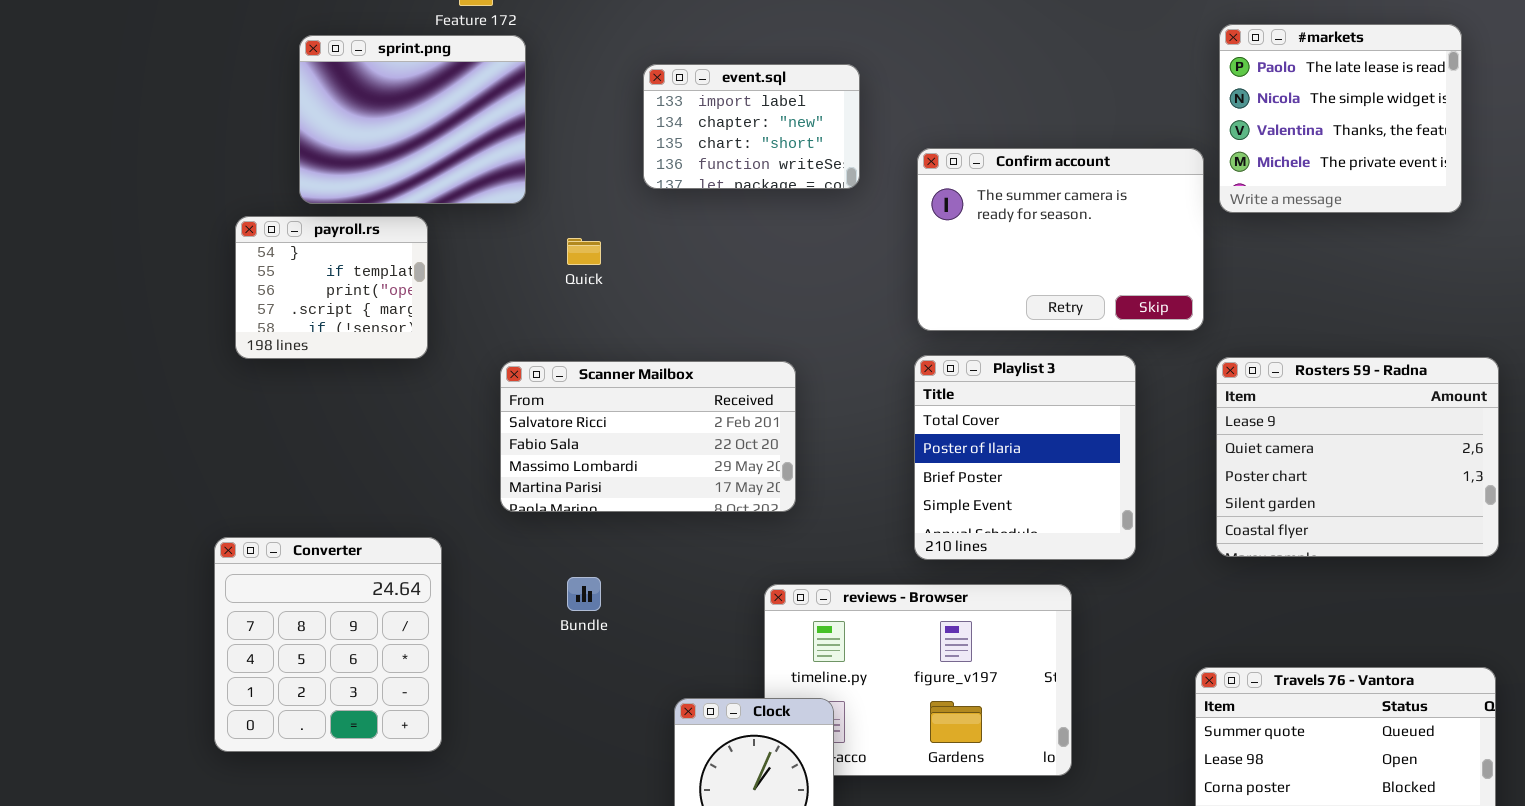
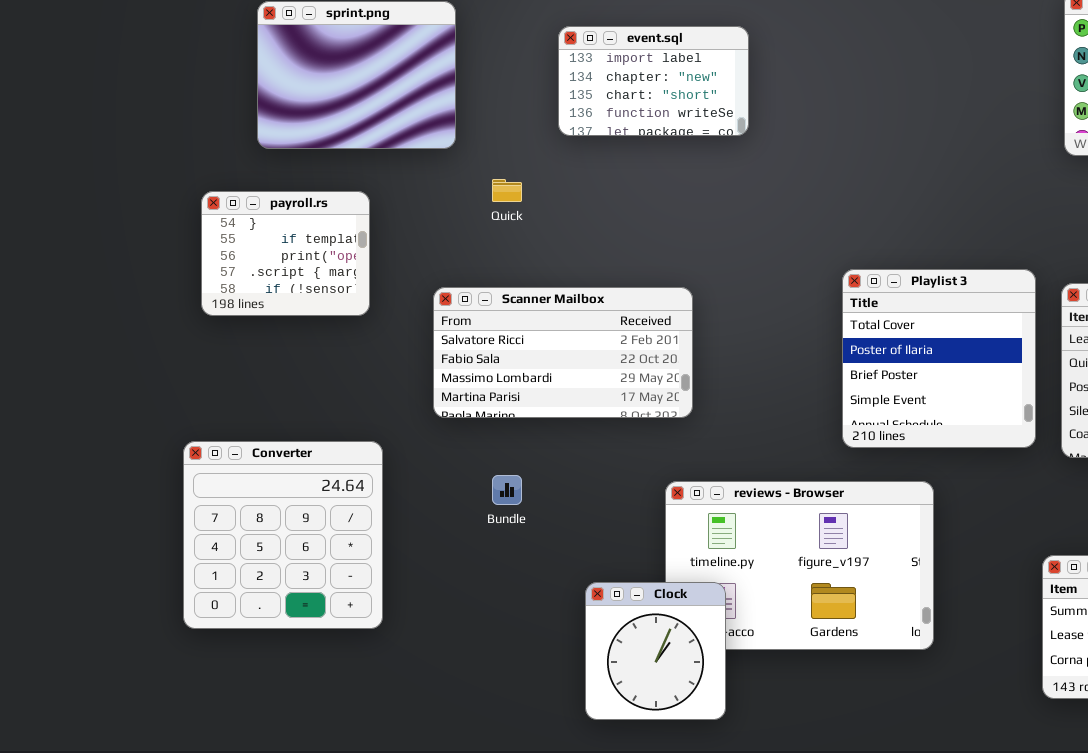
Confirm account: [917,148,1204,331] -> none, closed
payroll.rs: [235,216,428,359] -> [201,191,370,316], moved
Playlist 3: [914,355,1136,560] -> [842,269,1036,448], moved

